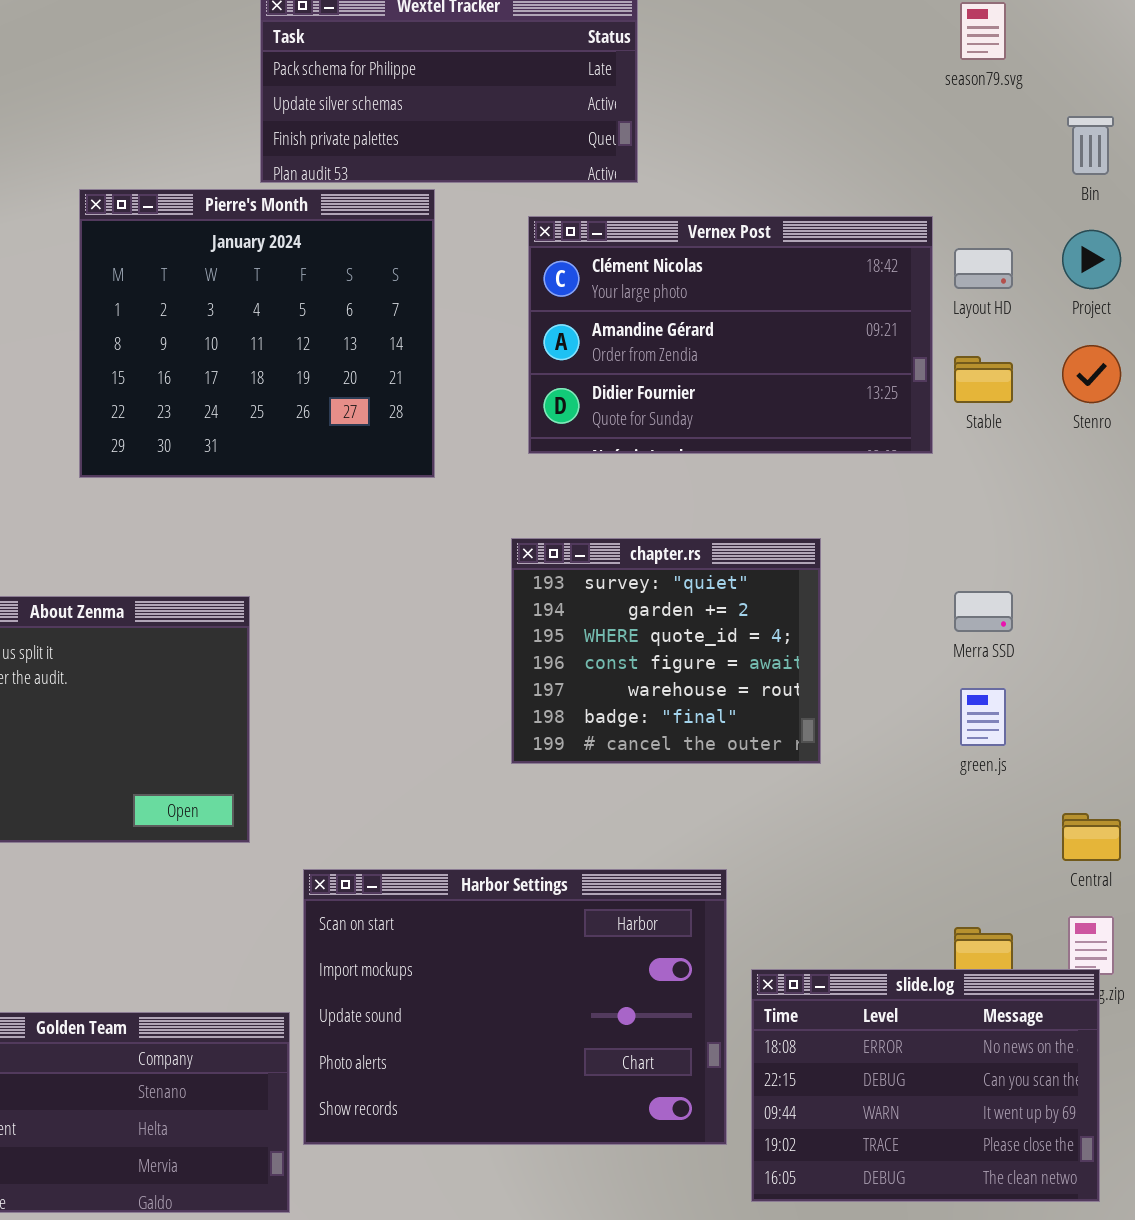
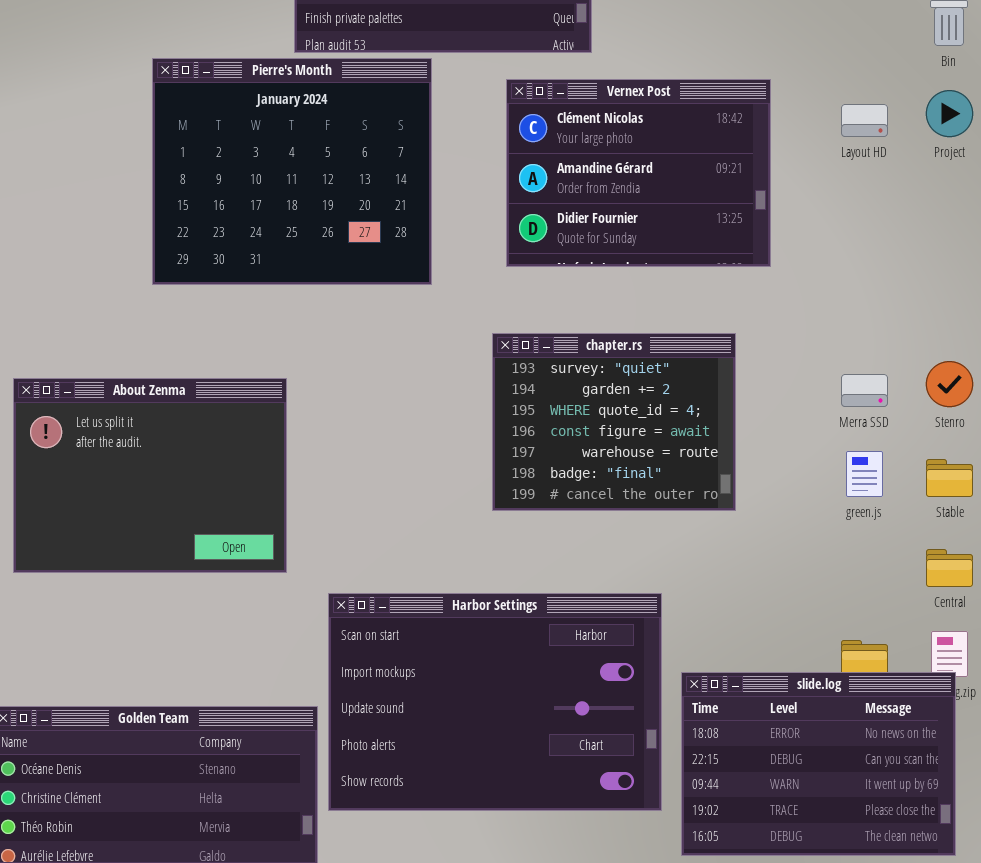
Vernex Post: [528,216,933,454] -> [506,79,771,267], resized
Stenro: [1062,345,1121,403] -> [926,361,973,407], moved
Stable: [954,356,1013,403] -> [926,459,973,497], moved

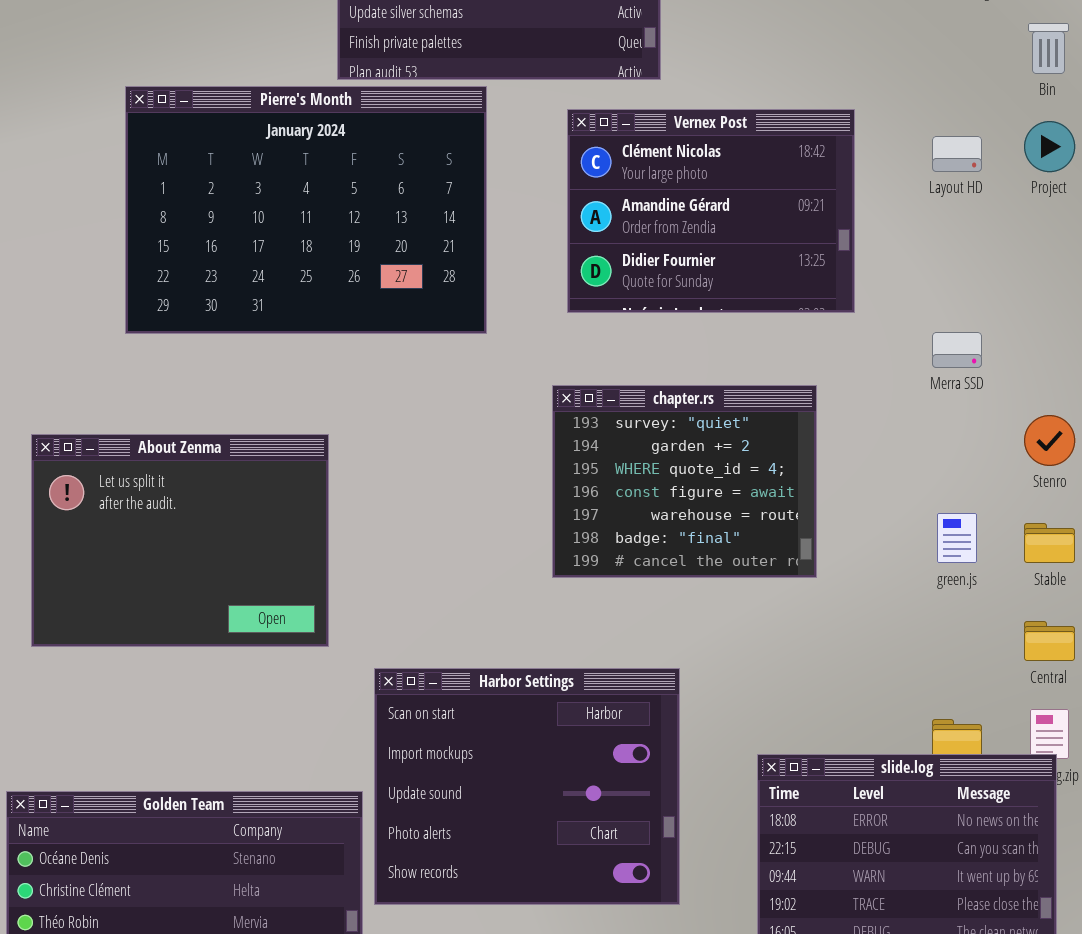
Pierre's Month: [152,58,432,285] -> [125,86,487,334], resized
Merra SSD: [841,374,888,407] -> [932,332,982,368], moved
Harbor Settings: [328,593,662,811] -> [374,668,680,905], resized

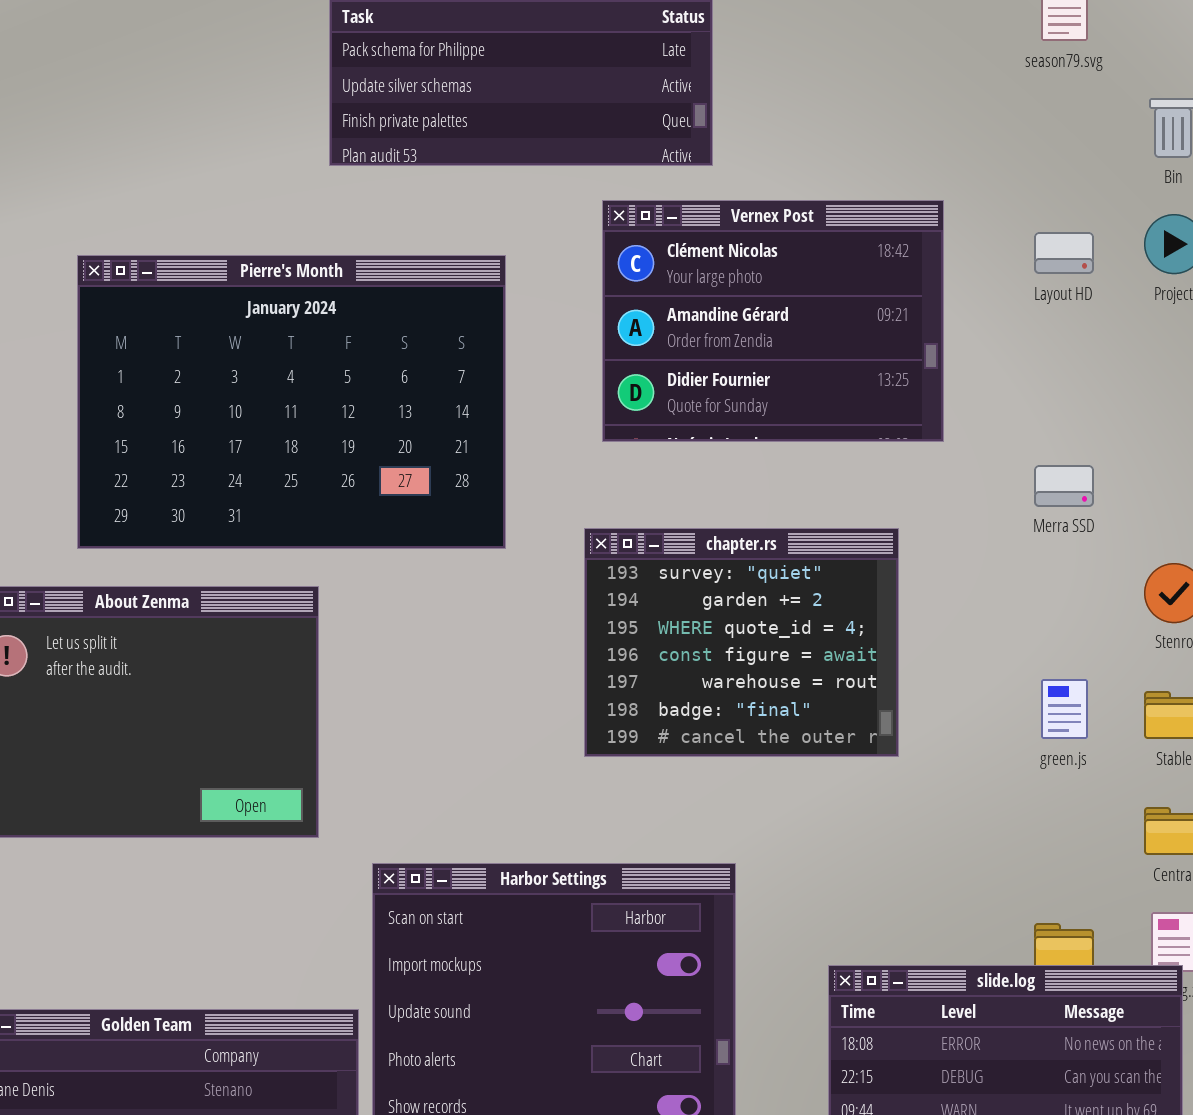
Pierre's Month: [125,86,487,334] -> [77,255,506,549], moved

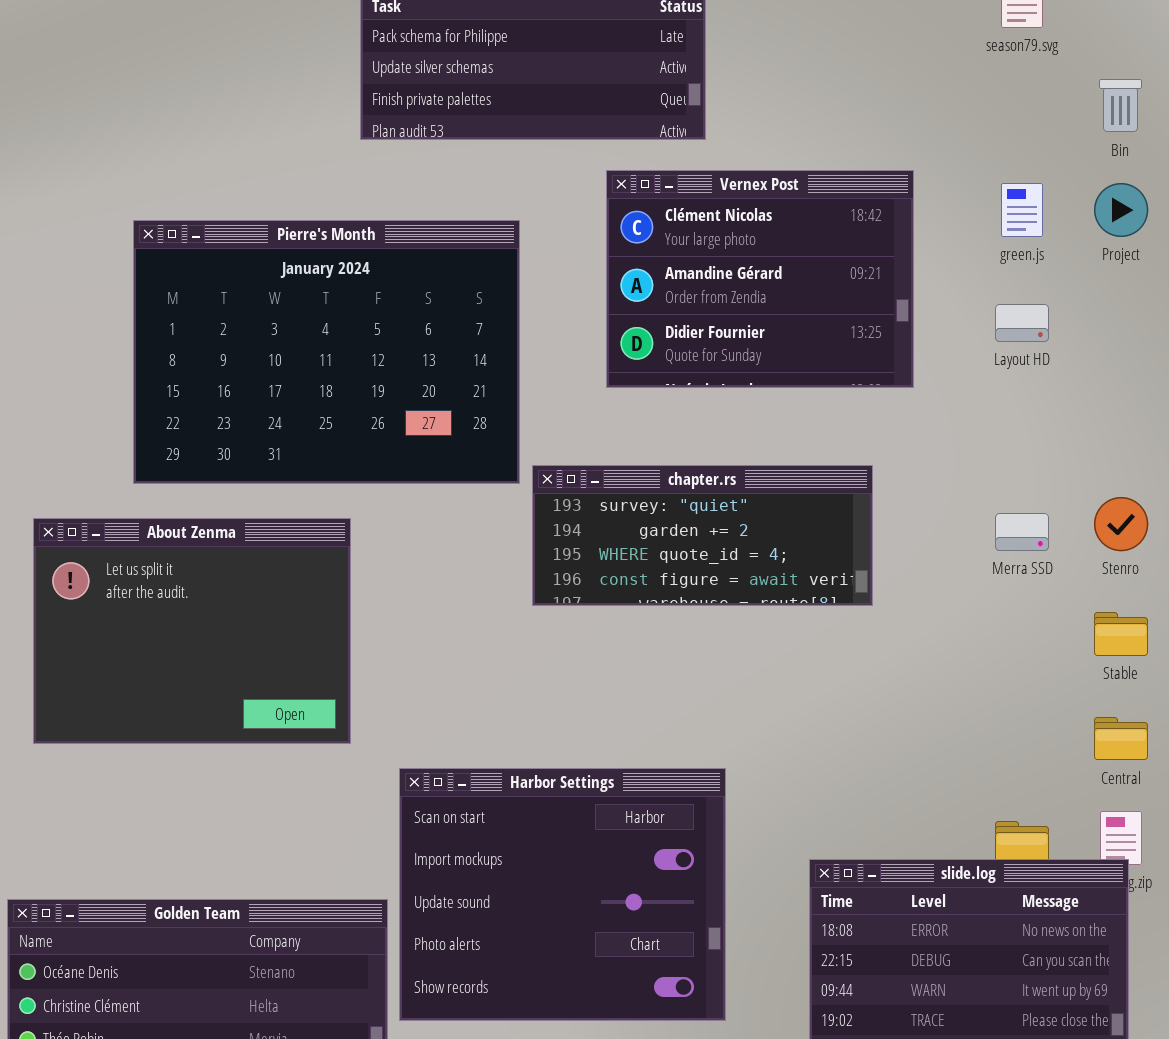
Layout HD: [1034,232,1094,274] -> [995,304,1049,342], moved
Merra SSD: [1034,465,1094,507] -> [995,513,1049,551], moved
chapter.rs: [584,528,899,757] -> [532,465,873,606], resized
green.js: [1041,679,1088,739] -> [1001,183,1043,237], moved

